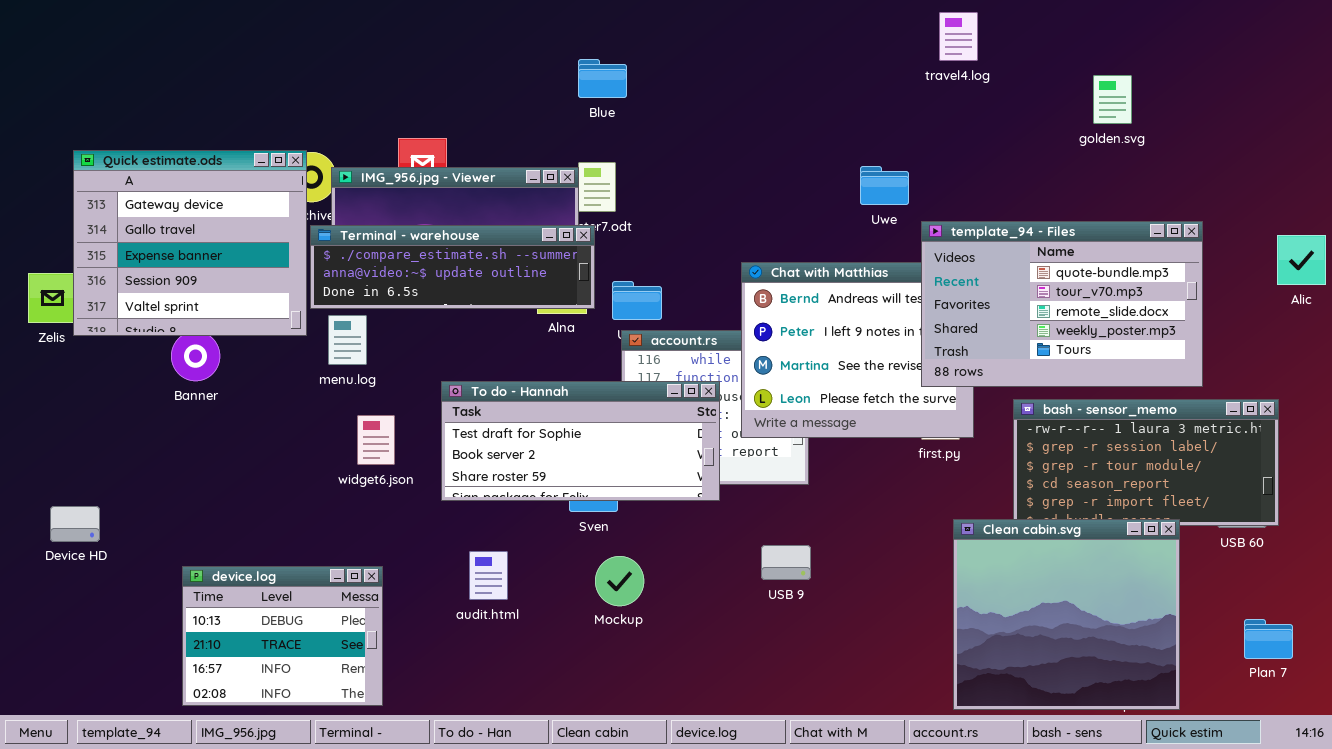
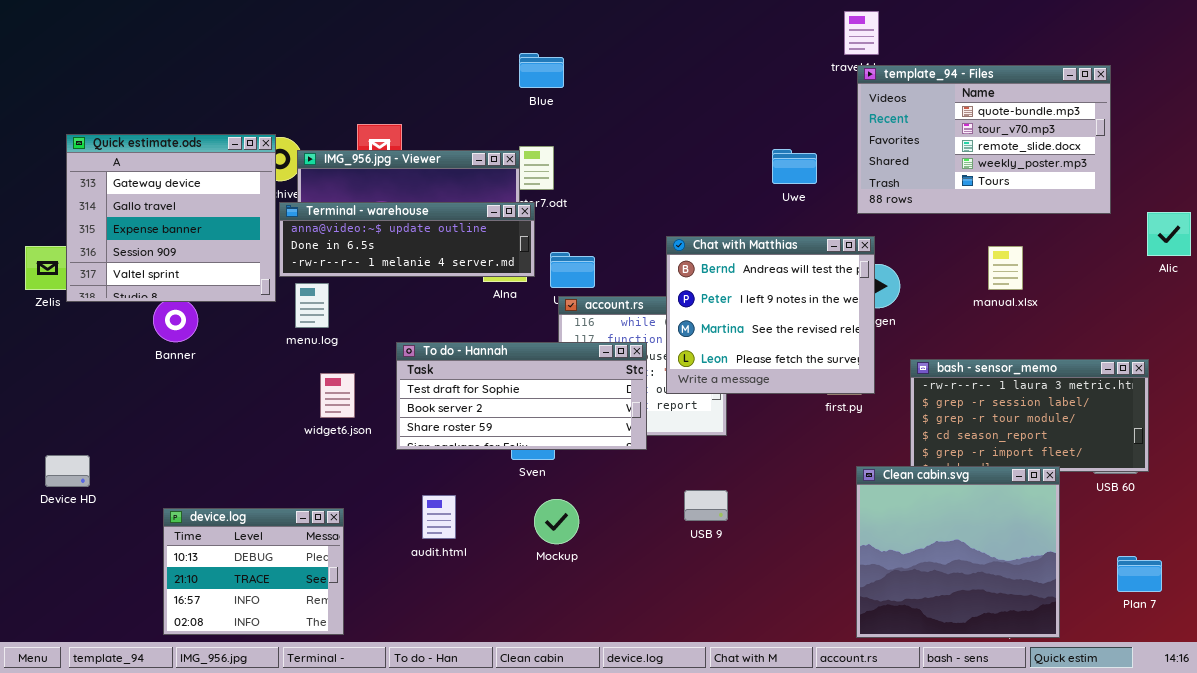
template_94 - Files: [921,221,1203,387] -> [857,65,1111,214], moved
Terminal - warehouse: [310,225,595,309] -> [279,202,535,277], scrolled down 1 row

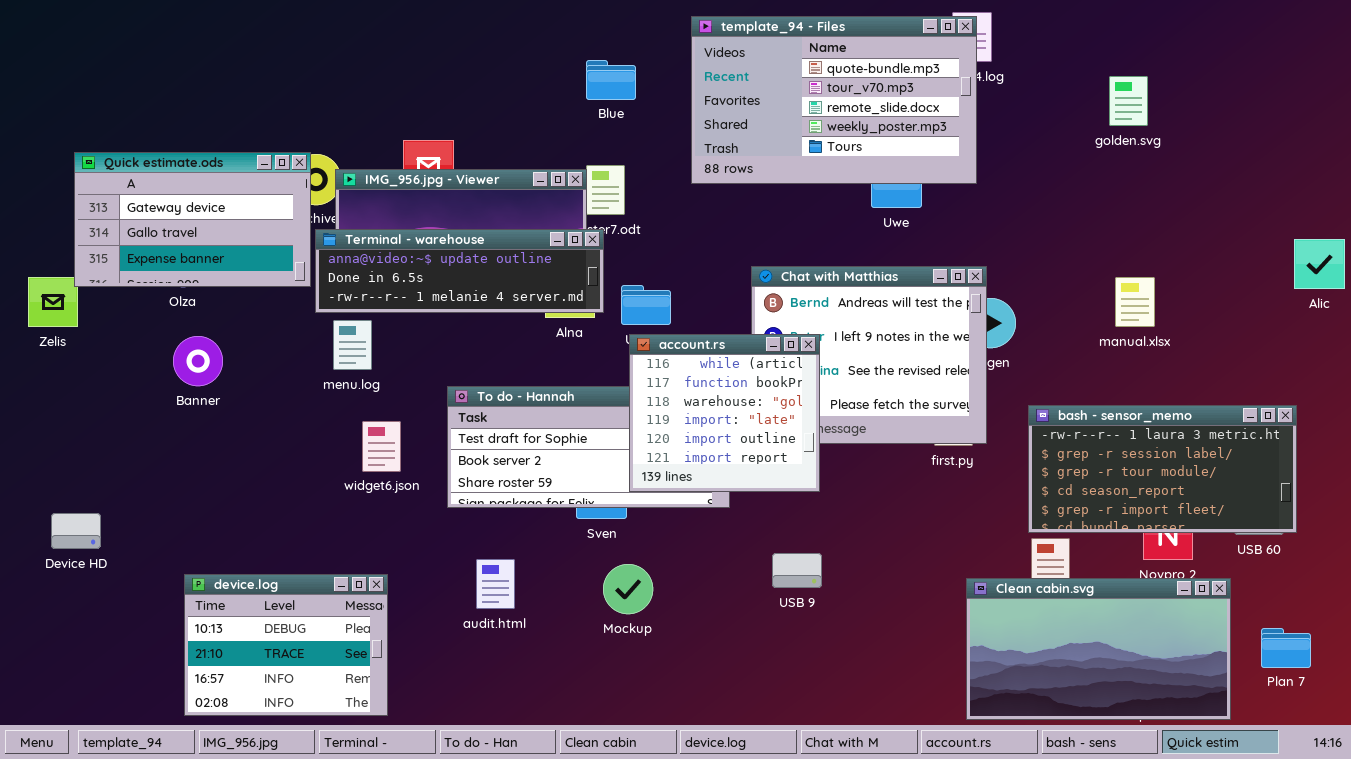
template_94 - Files: [857,65,1111,214] -> [691,16,977,184], moved
Quick estimate.ods: [66,134,276,302] -> [74,152,311,287], resized
account.rs: [558,296,727,436] -> [629,334,820,492], raised
Clean cabin.svg: [856,466,1060,638] -> [966,578,1231,720], resized

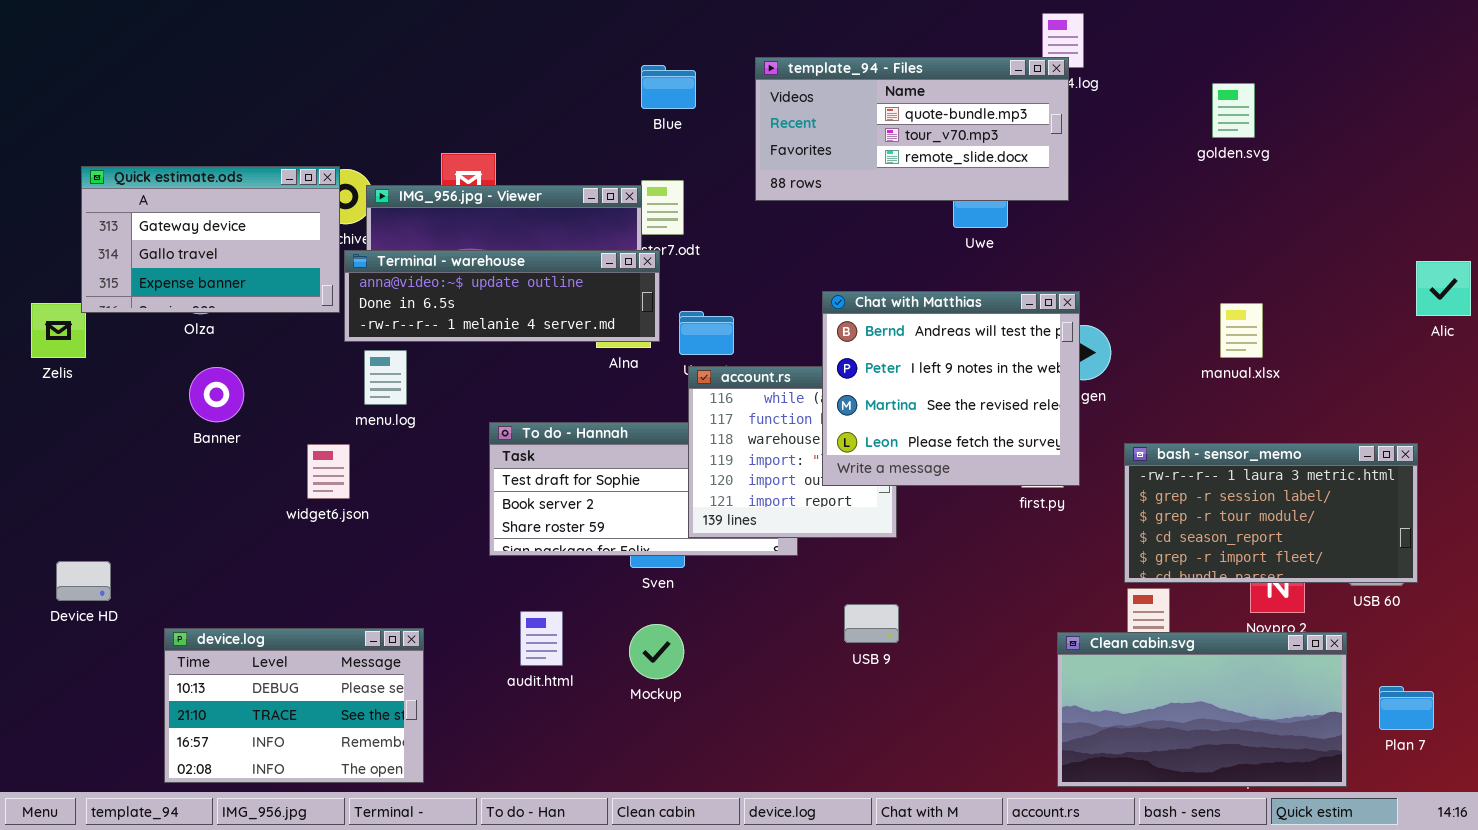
template_94 - Files: [691,16,977,184] -> [755,57,1069,201], resized
Chat with Matthias: [751,266,987,444] -> [822,291,1080,486], raised
widget6.json: [362,421,401,472] -> [307,444,350,499], moved
Mockup: [603,564,653,614] -> [629,624,684,679], moved
device.log: [184,574,388,716] -> [164,628,424,783], resized

